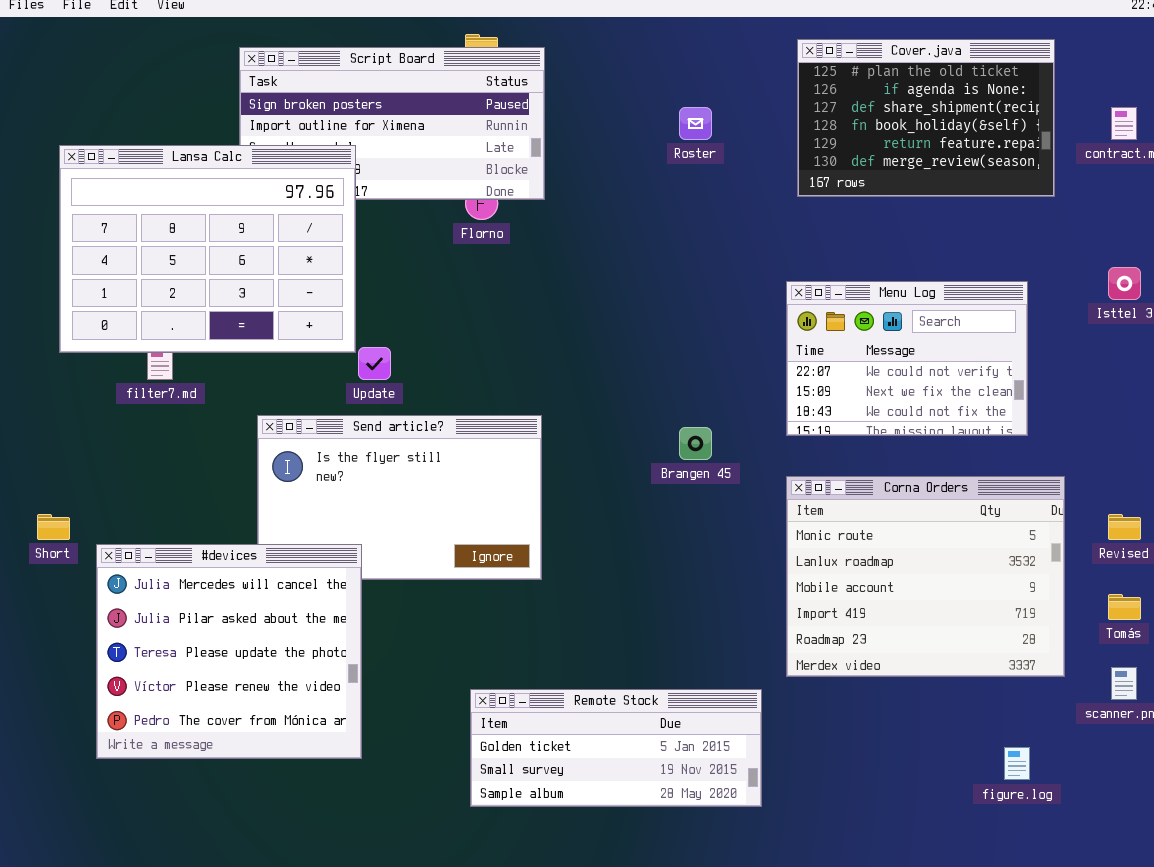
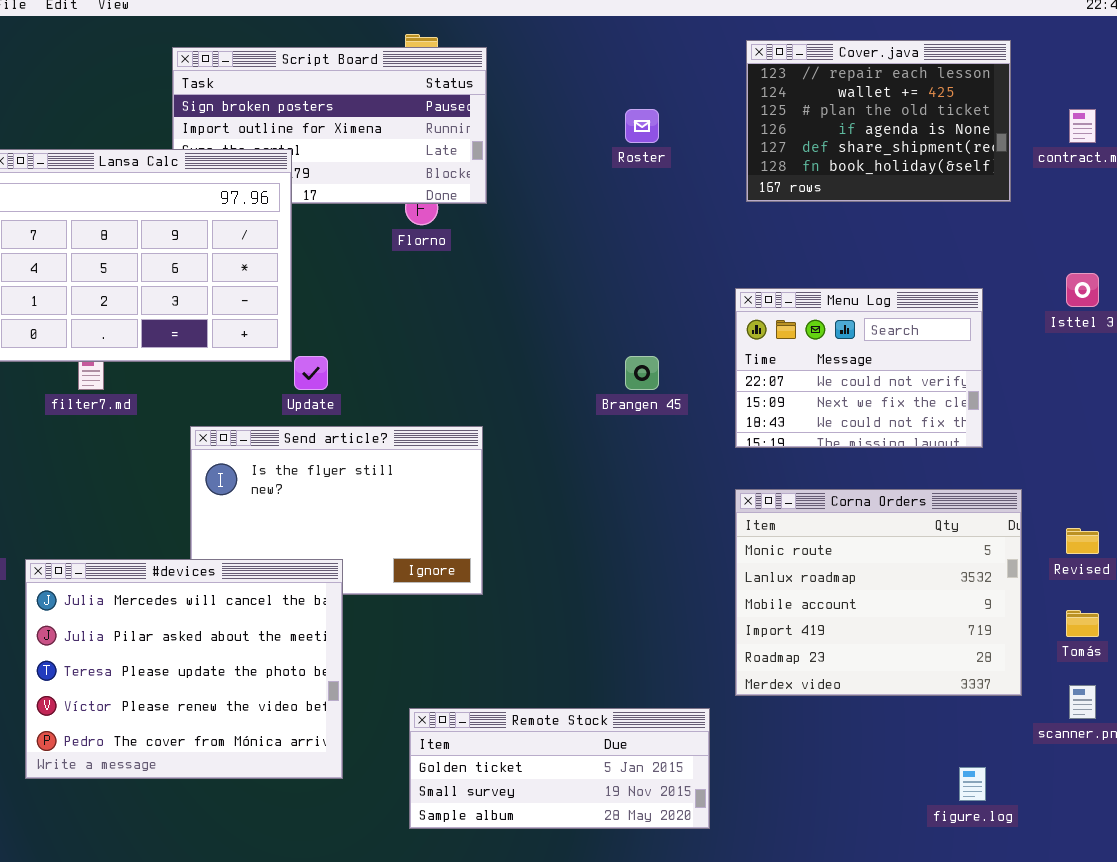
Cover.java: [797,39,1055,197] -> [746,40,1011,202], scrolled up 2 rows
Brangen 45: [679,427,712,460] -> [625,356,659,390], moved
#devices: [96,544,362,759] -> [25,559,343,779], resized

